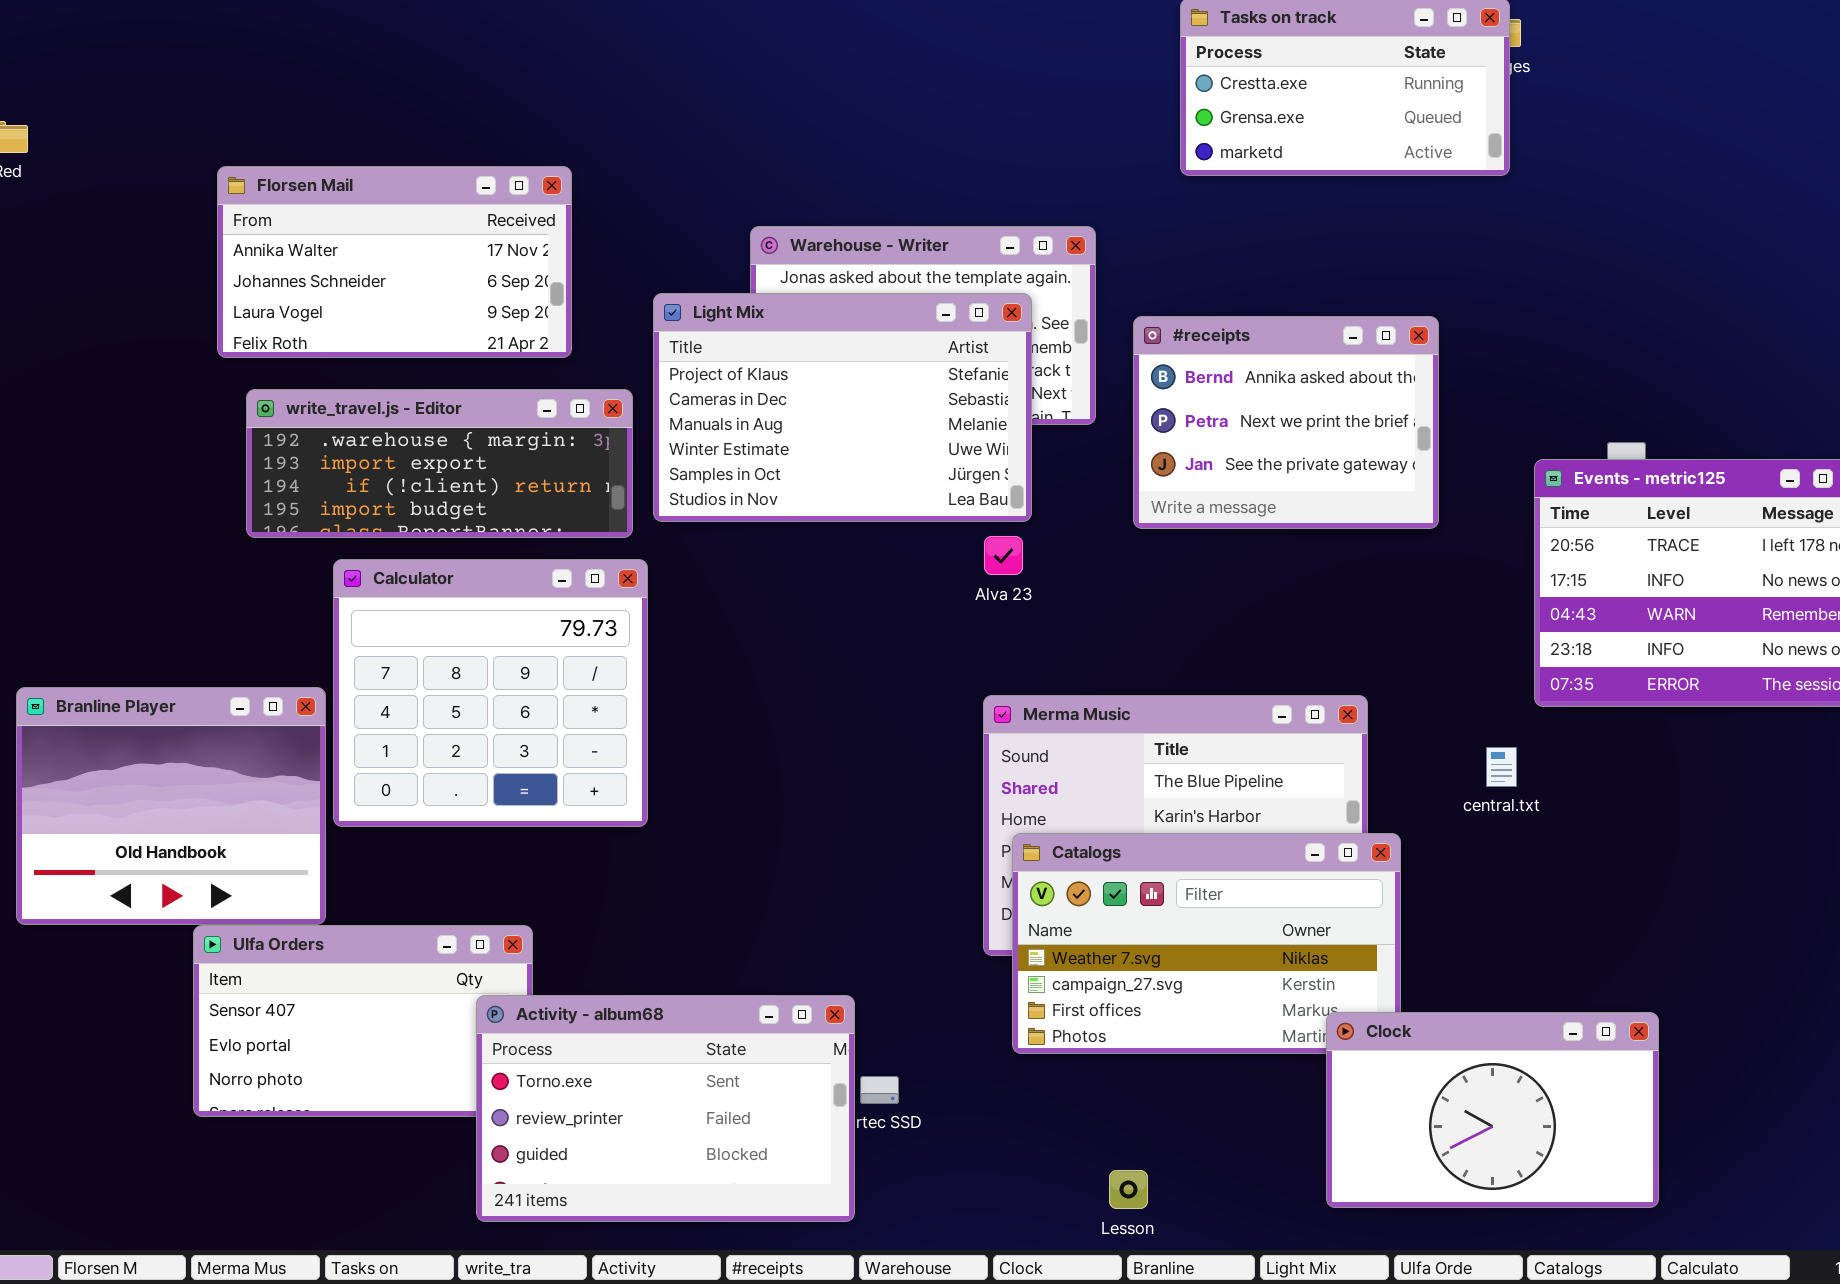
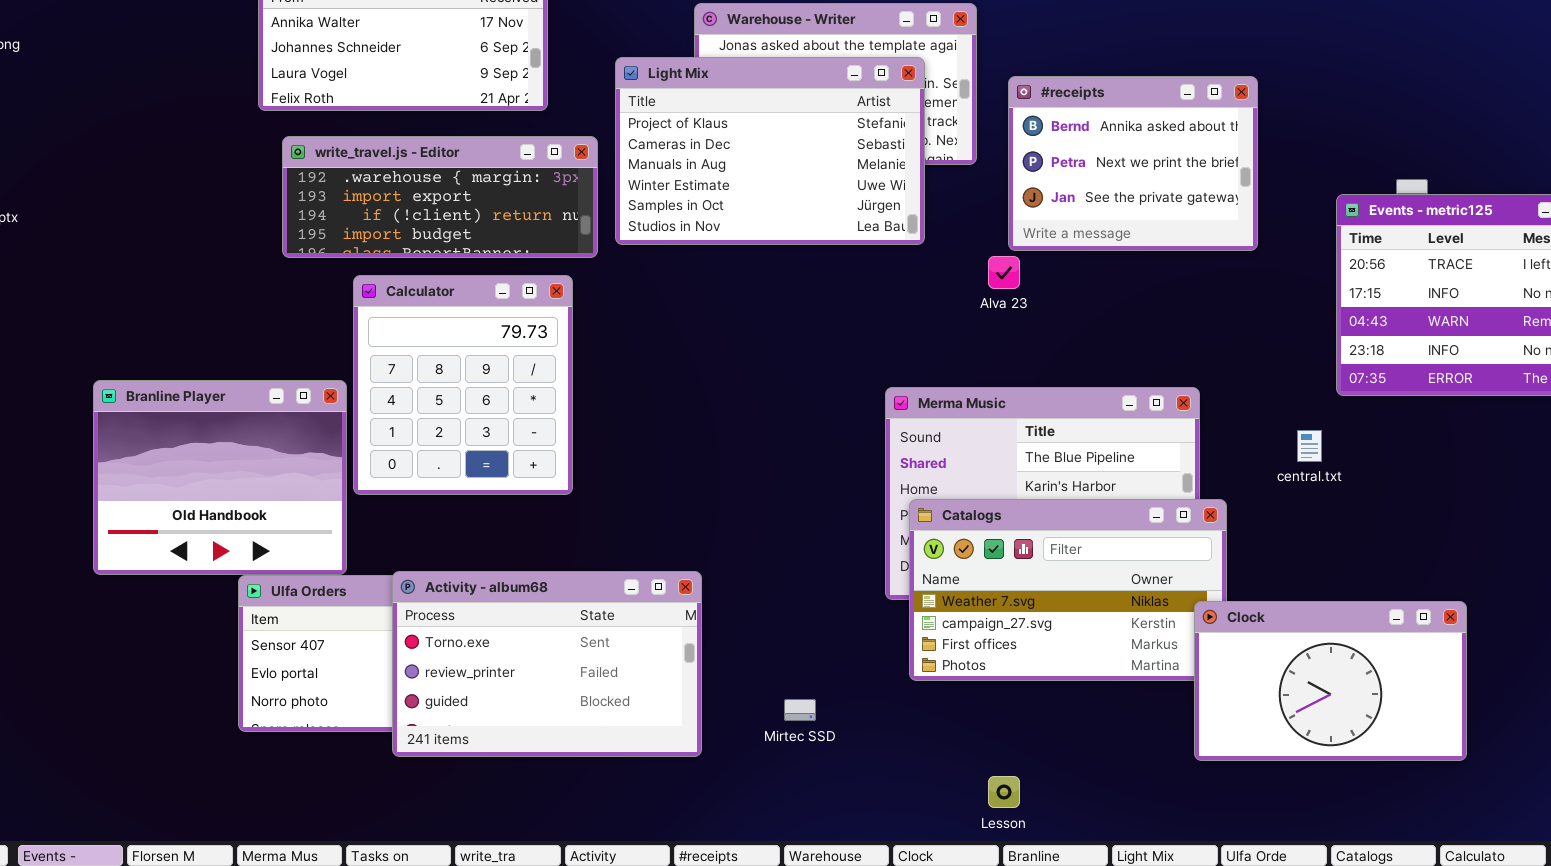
Alva 23: [984,536,1023,575] -> [988,256,1020,289], moved
Calculator: [333,559,648,827] -> [353,275,573,495], resized
Activity - album68: [476,995,855,1222] -> [392,571,702,757], moved
Clock: [1326,1012,1659,1208] -> [1194,601,1467,761], moved

